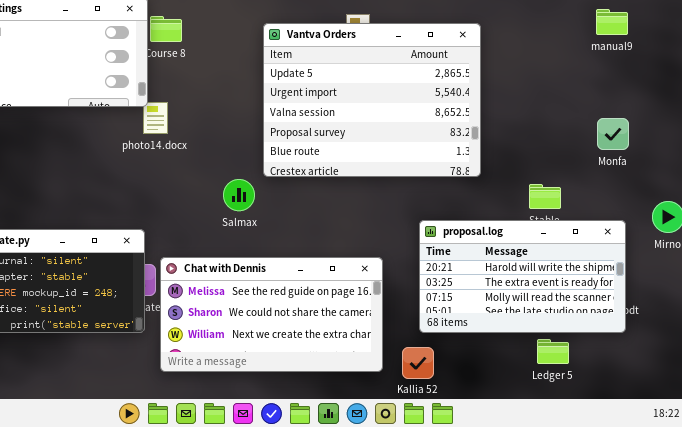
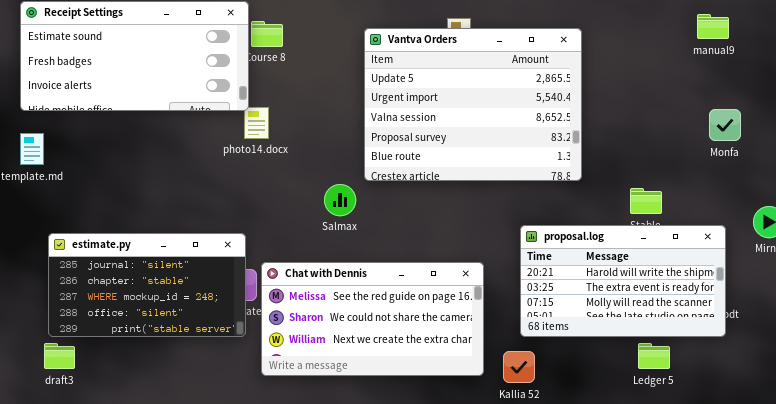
Monfa: [597,118,629,150] -> [709,109,741,141], moved

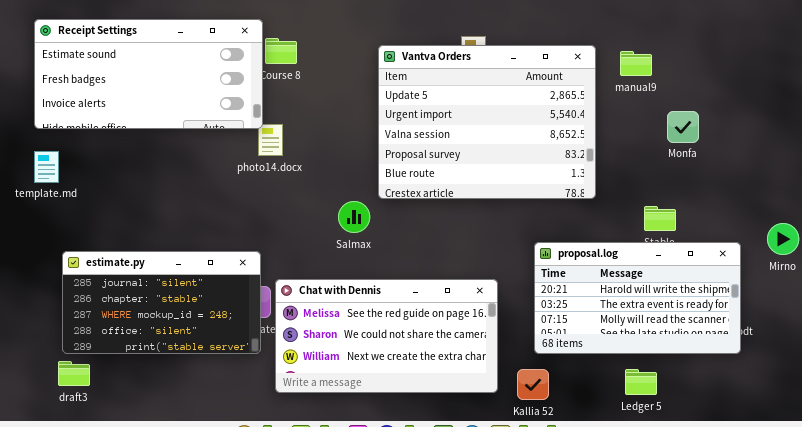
manual9: [697,14,729,39] -> [620,51,652,76], moved
Monfa: [709,109,741,141] -> [667,111,699,143], moved
Ledger 5: [638,343,670,369] -> [625,369,657,395], moved

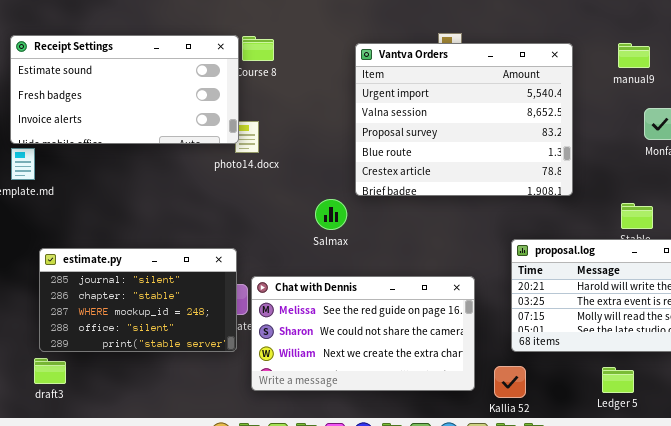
Receipt Settings: [34,19,263,129] -> [10,35,239,144], moved
Vantva Orders: [378,45,596,199] -> [355,43,573,196], scrolled down 1 row
manual9: [620,51,652,76] -> [618,43,650,68], moved

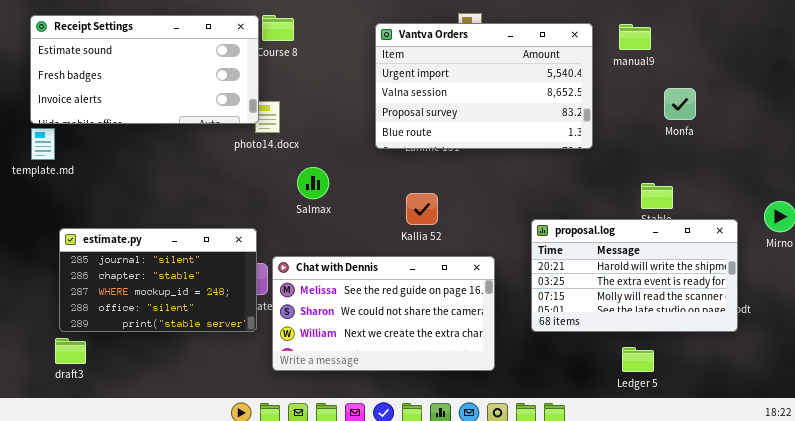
Vantva Orders: [355,43,573,196] -> [375,23,593,149], resized
manual9: [618,43,650,68] -> [619,24,651,50], moved
Salmax: [315,199,347,230] -> [297,167,329,199], moved
Kallia 52: [494,366,526,398] -> [406,193,438,225], moved

